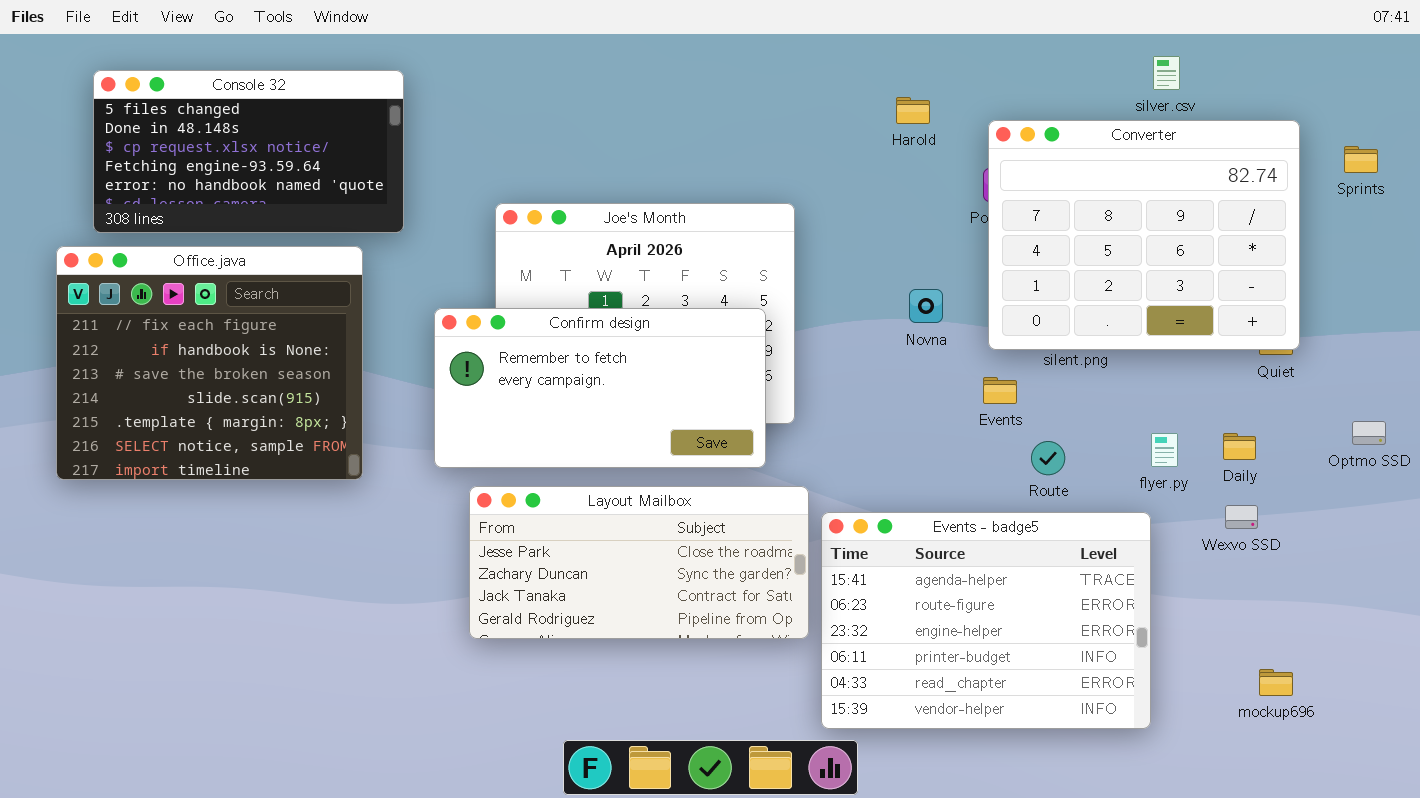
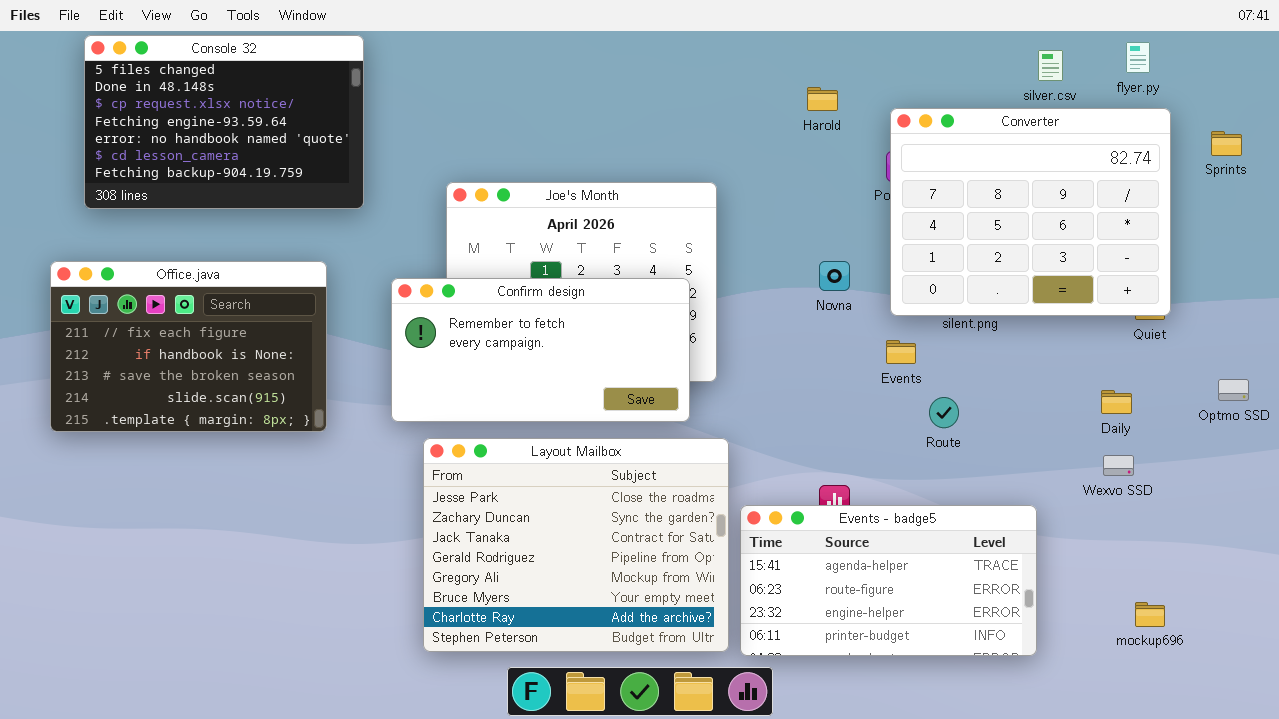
Console 32: [93,70,404,233] -> [84,35,364,209], resized
Office.java: [56,246,363,480] -> [50,261,327,432], resized
flyer.py: [1151,433,1178,467] -> [1126,42,1150,73], moved
Layout Mailbox: [469,486,809,639] -> [423,438,729,652], resized
Events - badge5: [821,512,1151,729] -> [740,505,1037,656], resized

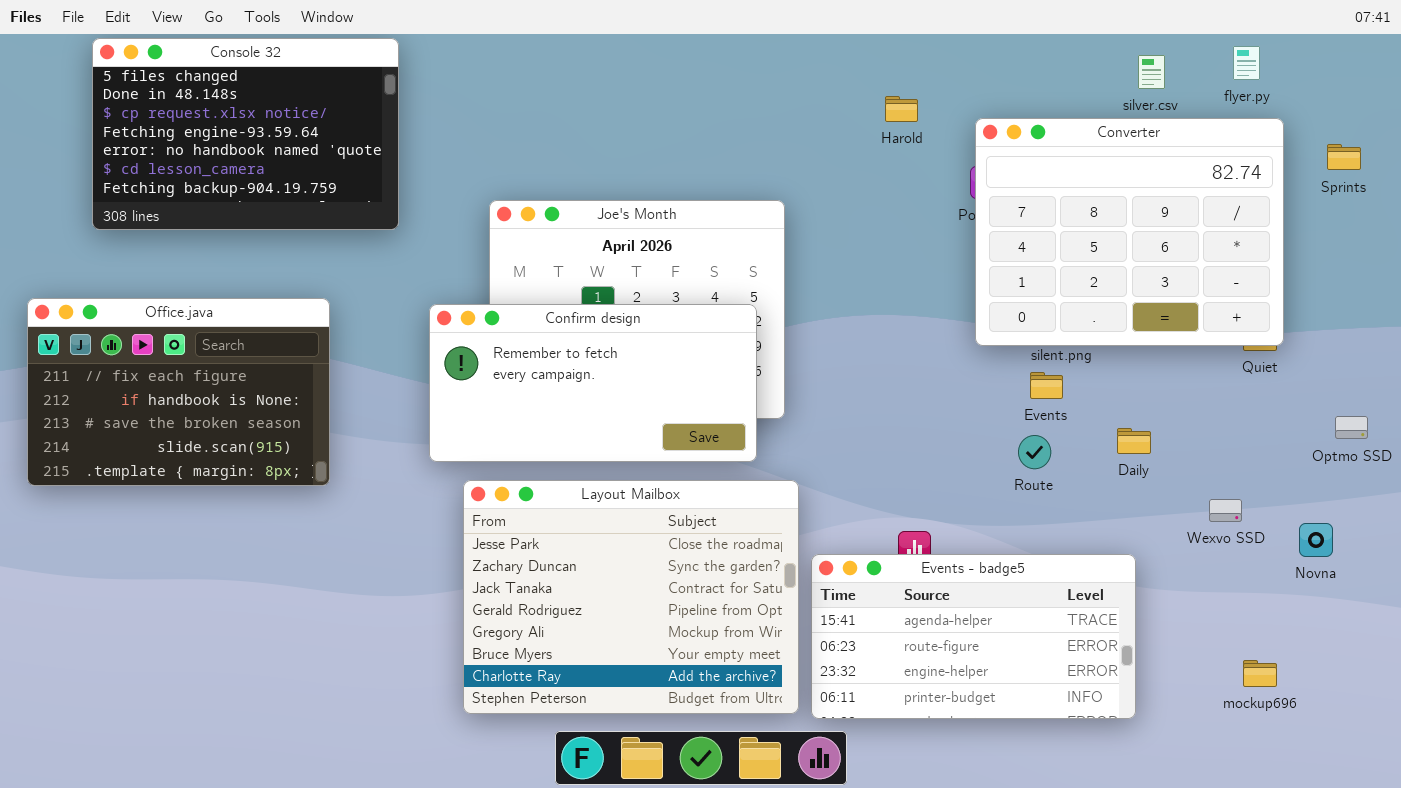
Office.java: [50,261,327,432] -> [27,298,330,486], moved
Novna: [819,261,850,291] -> [1299,523,1333,557], moved
Events: [886,340,916,364] -> [1030,372,1063,399], moved
Daily: [1101,390,1132,414] -> [1117,428,1151,454], moved

